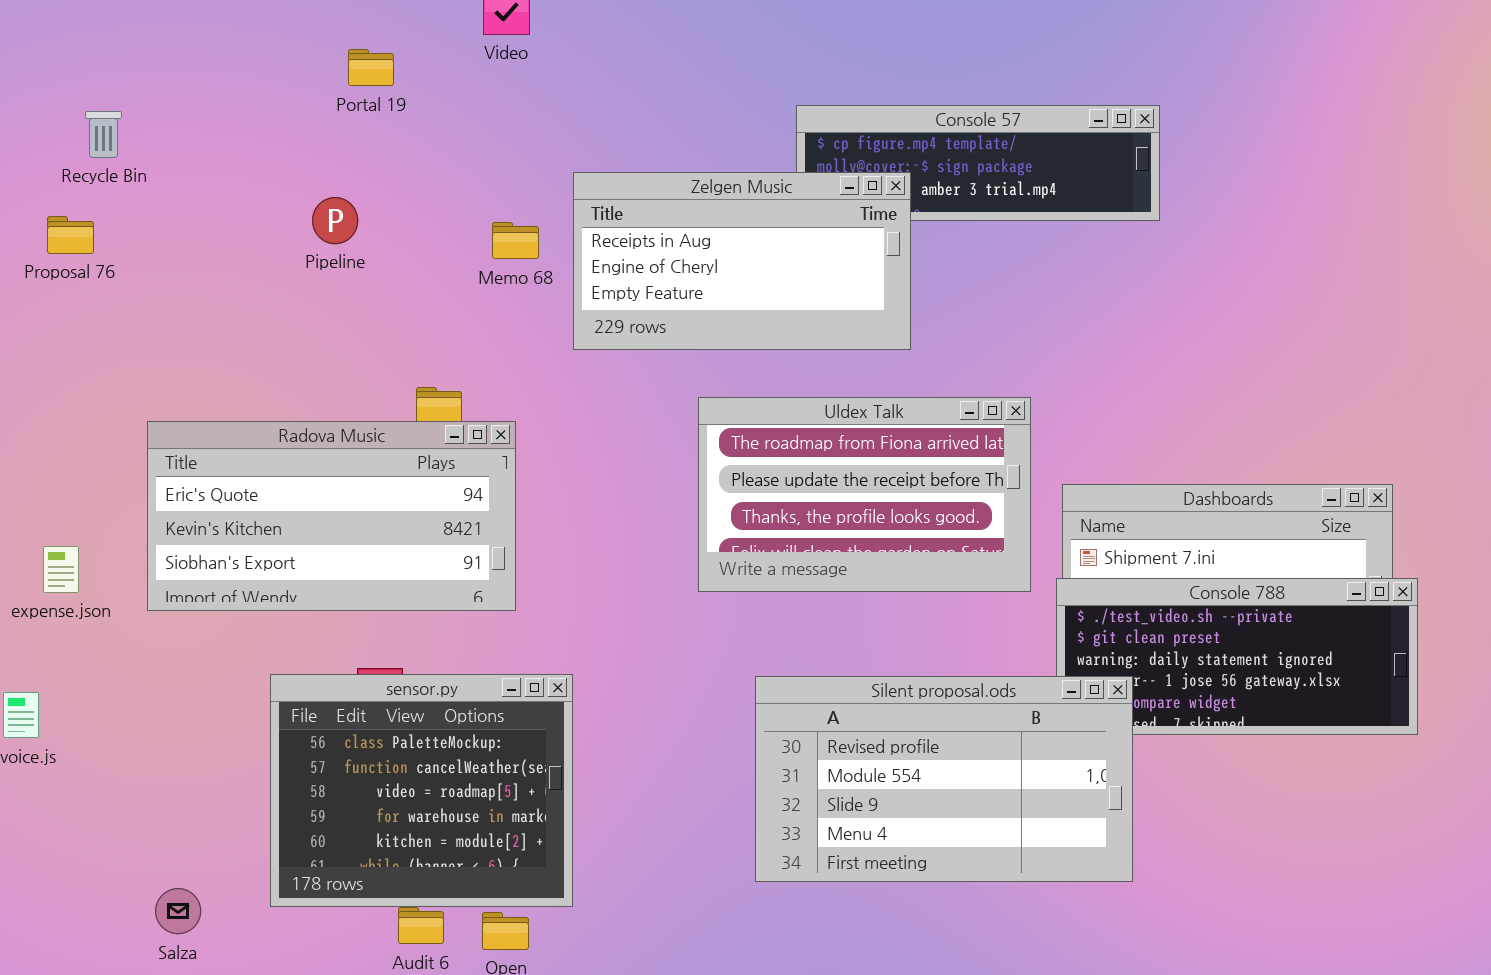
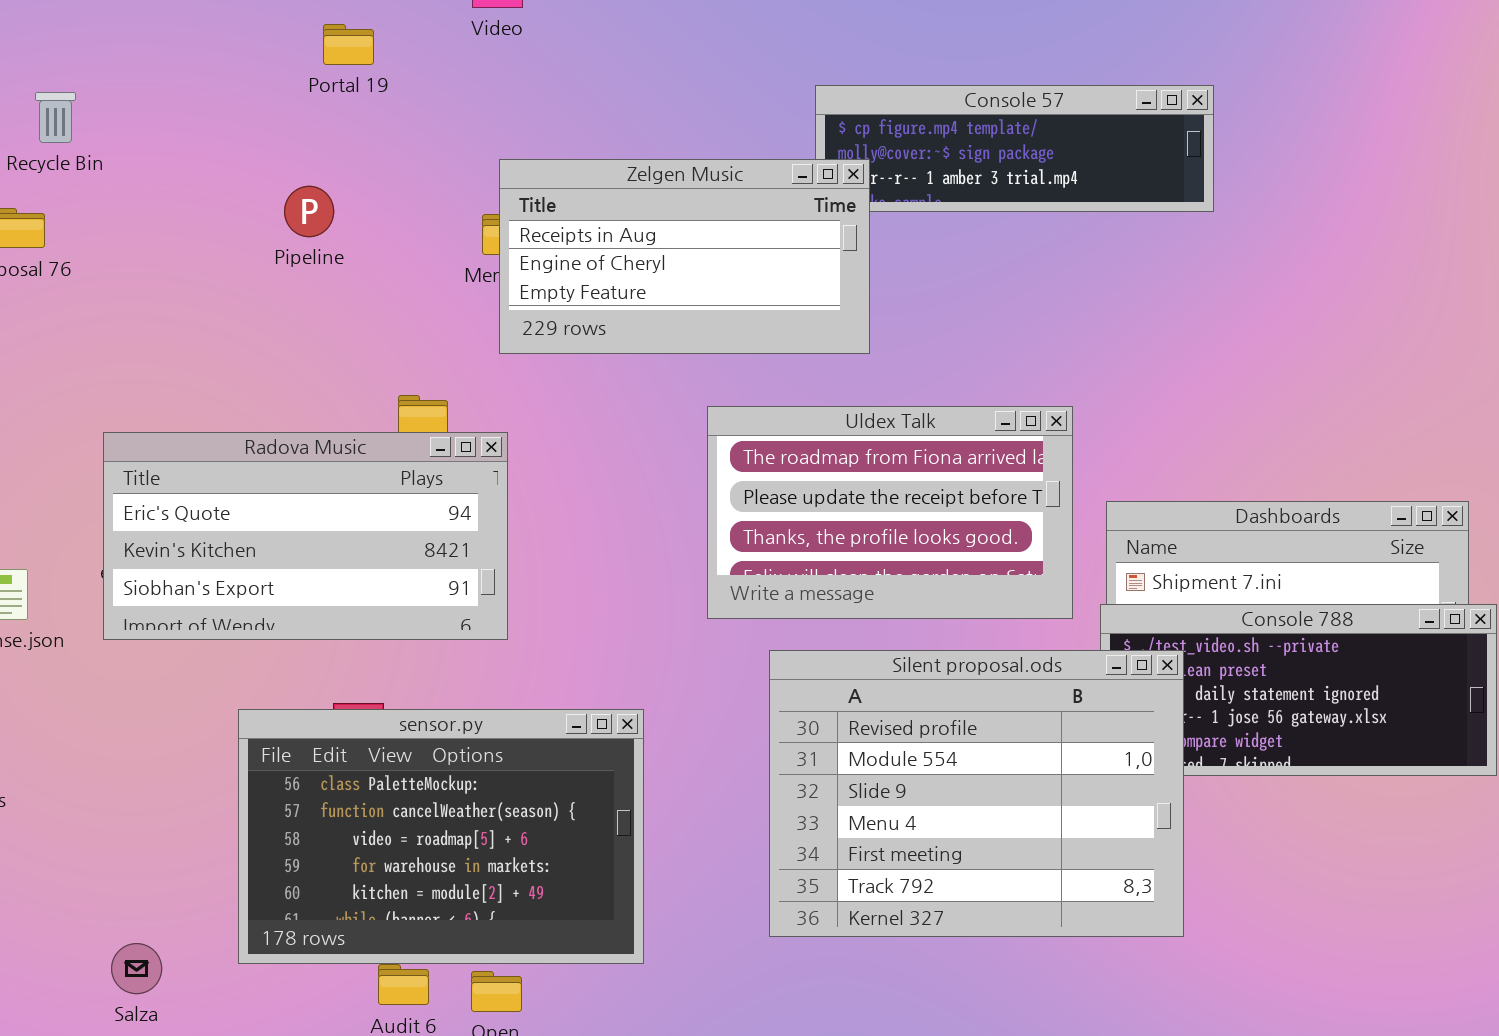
Zelgen Music: [573,172,911,350] -> [499,159,870,354], moved
sensor.py: [270,674,573,907] -> [238,709,644,964], resized
Silent proposal.ods: [755,676,1133,882] -> [769,650,1184,937], resized

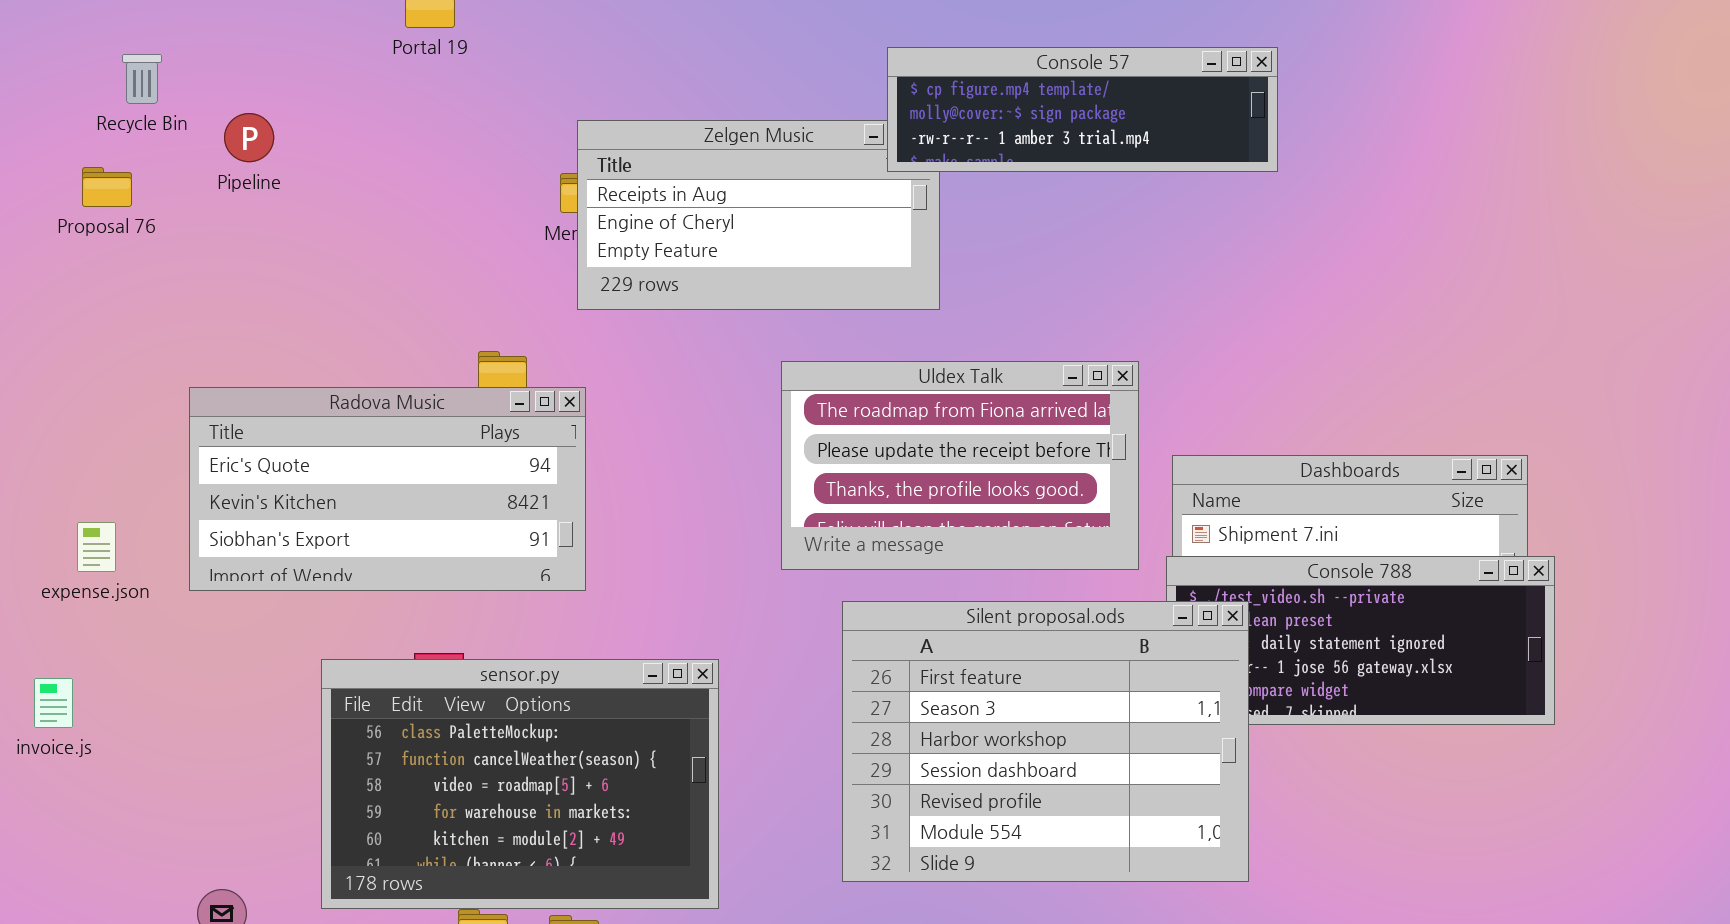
Console 57: [815,85,1214,212] -> [887,47,1278,172], raised
Pipeline: [284,186,334,237] -> [224,113,274,162], moved
Silent proposal.ods: [769,650,1184,937] -> [842,601,1249,882], scrolled up 4 rows

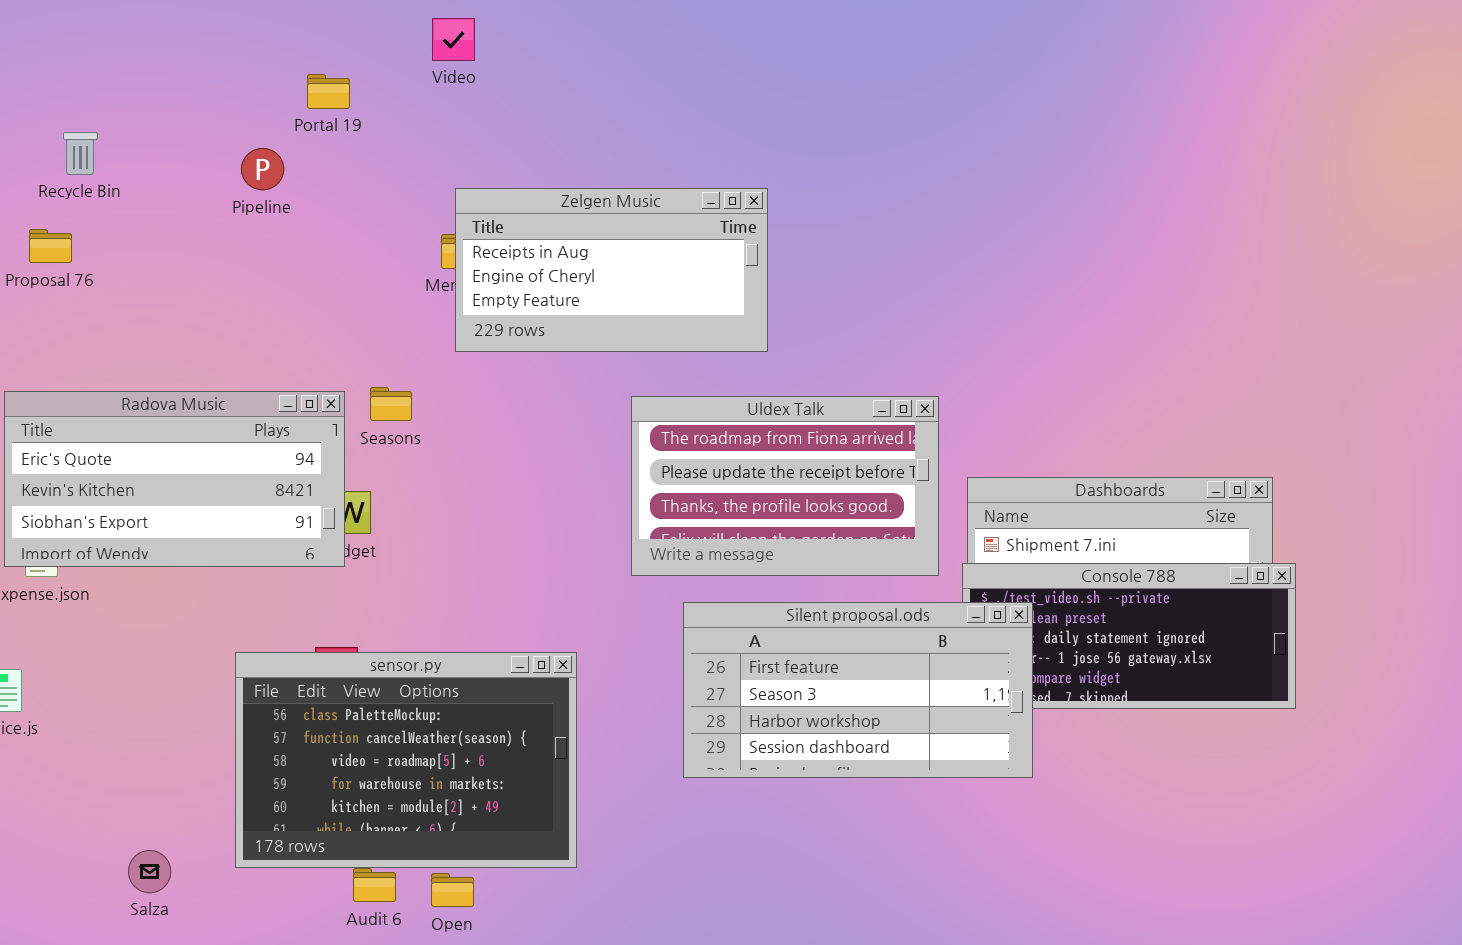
Console 57: [887,47,1278,172] -> none, closed
Pipeline: [224,113,274,162] -> [241,148,284,190], moved
Radova Music: [189,387,586,591] -> [4,391,345,567], moved
Silent proposal.ods: [842,601,1249,882] -> [683,602,1033,778], resized

